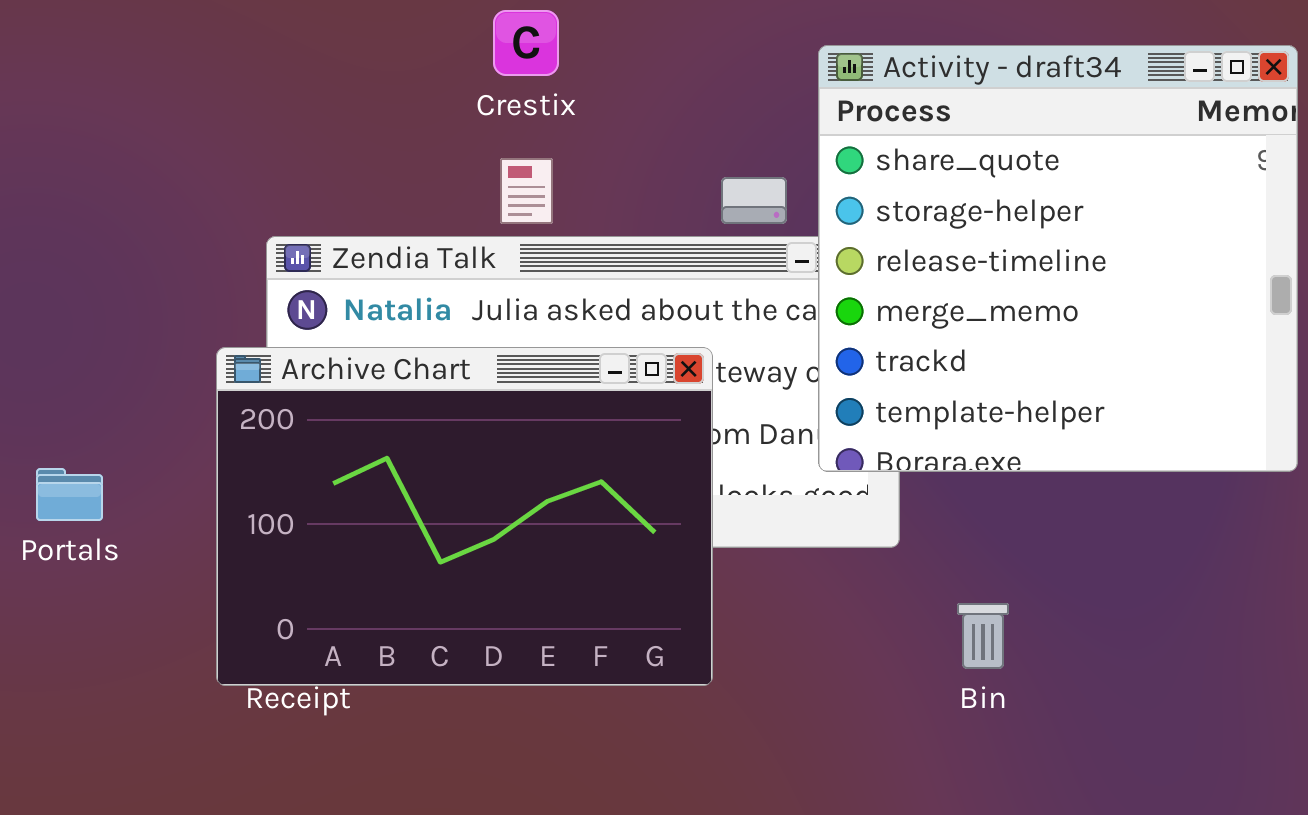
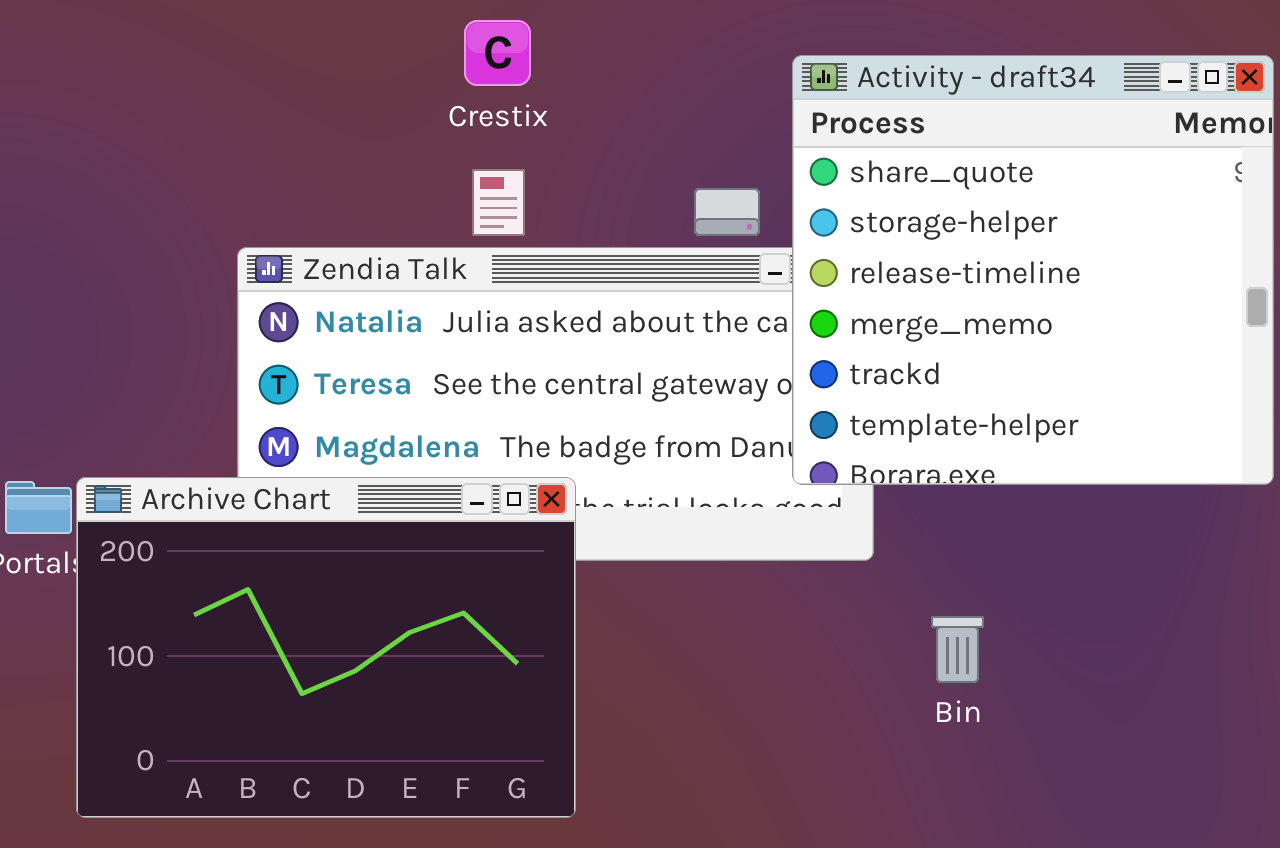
Archive Chart: [216,347,713,686] -> [76,477,576,818], moved

